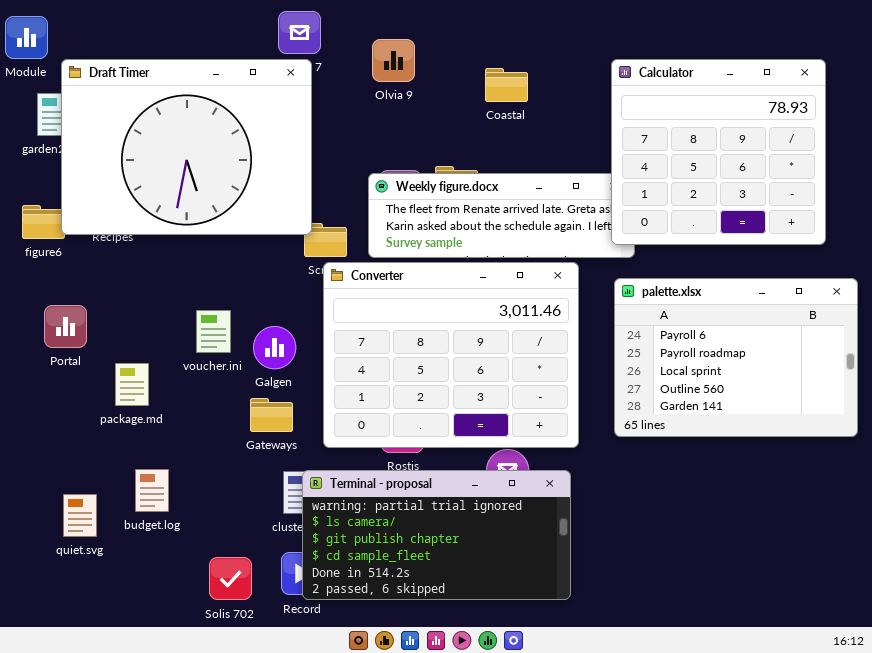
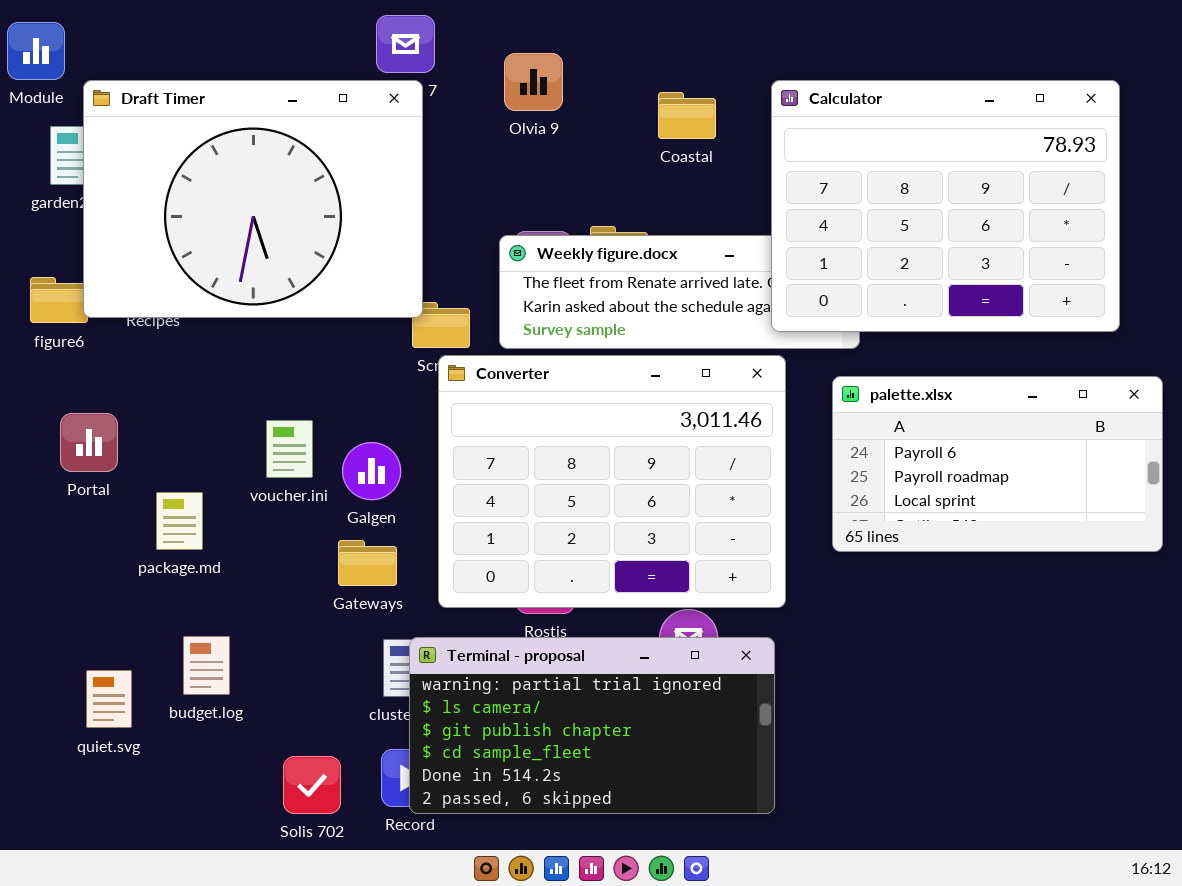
Calculator: [611,59,826,245] -> [771,80,1120,332], resized
palette.xlsx: [614,278,858,437] -> [832,376,1163,552], resized

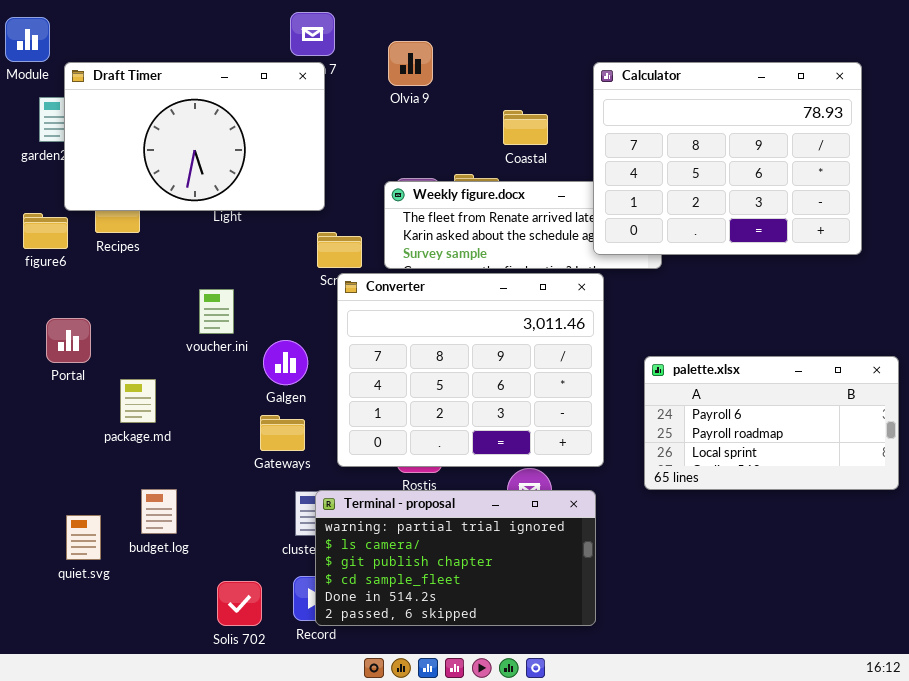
Draft Timer: [83,80,423,318] -> [64,62,325,211], resized
Coastal: [658,92,716,139] -> [503,110,548,145], moved
palette.xlsx: [832,376,1163,552] -> [644,356,899,490], moved
voucher.ini: [266,420,313,478] -> [199,289,234,334], moved

